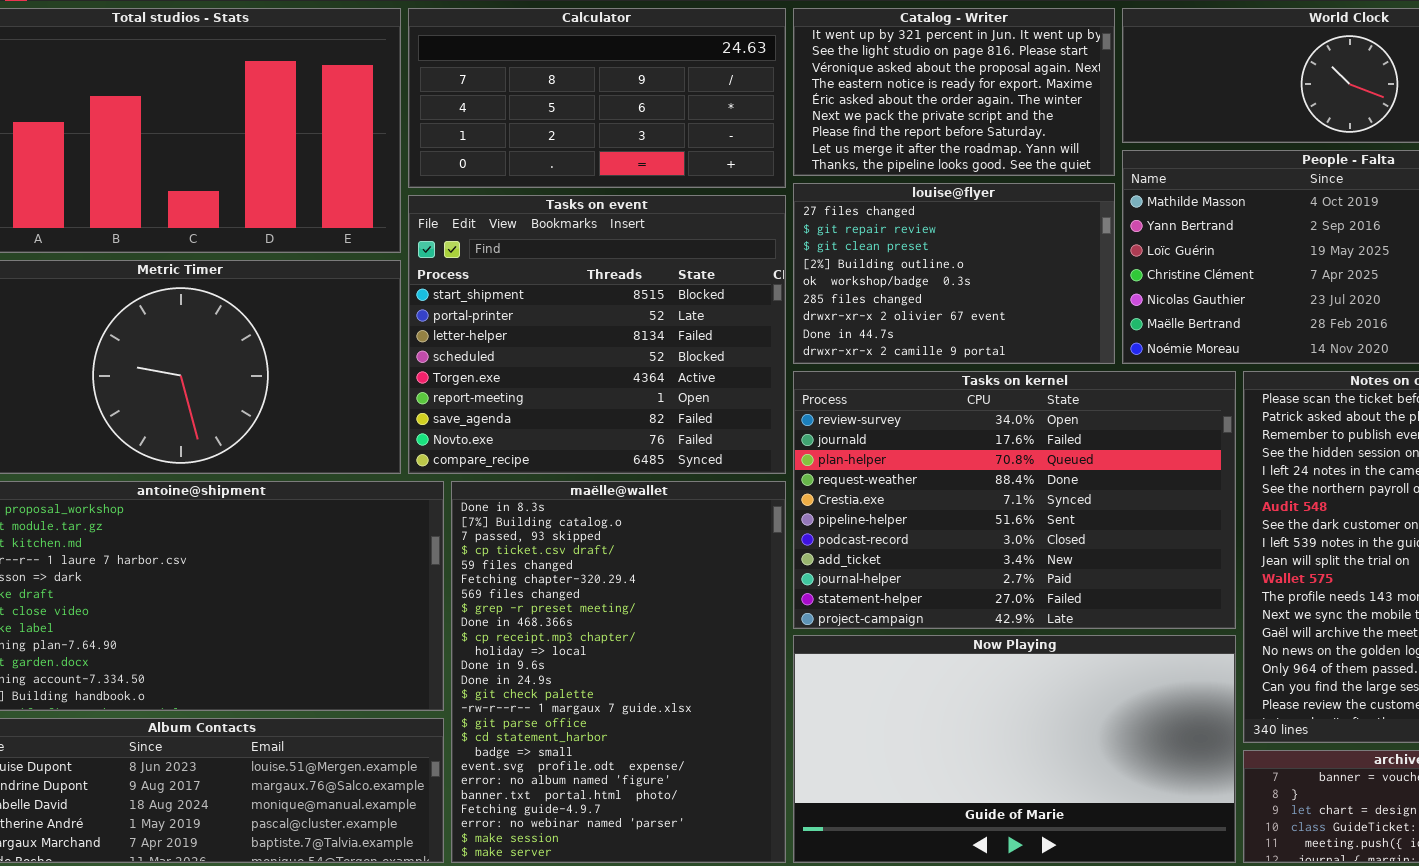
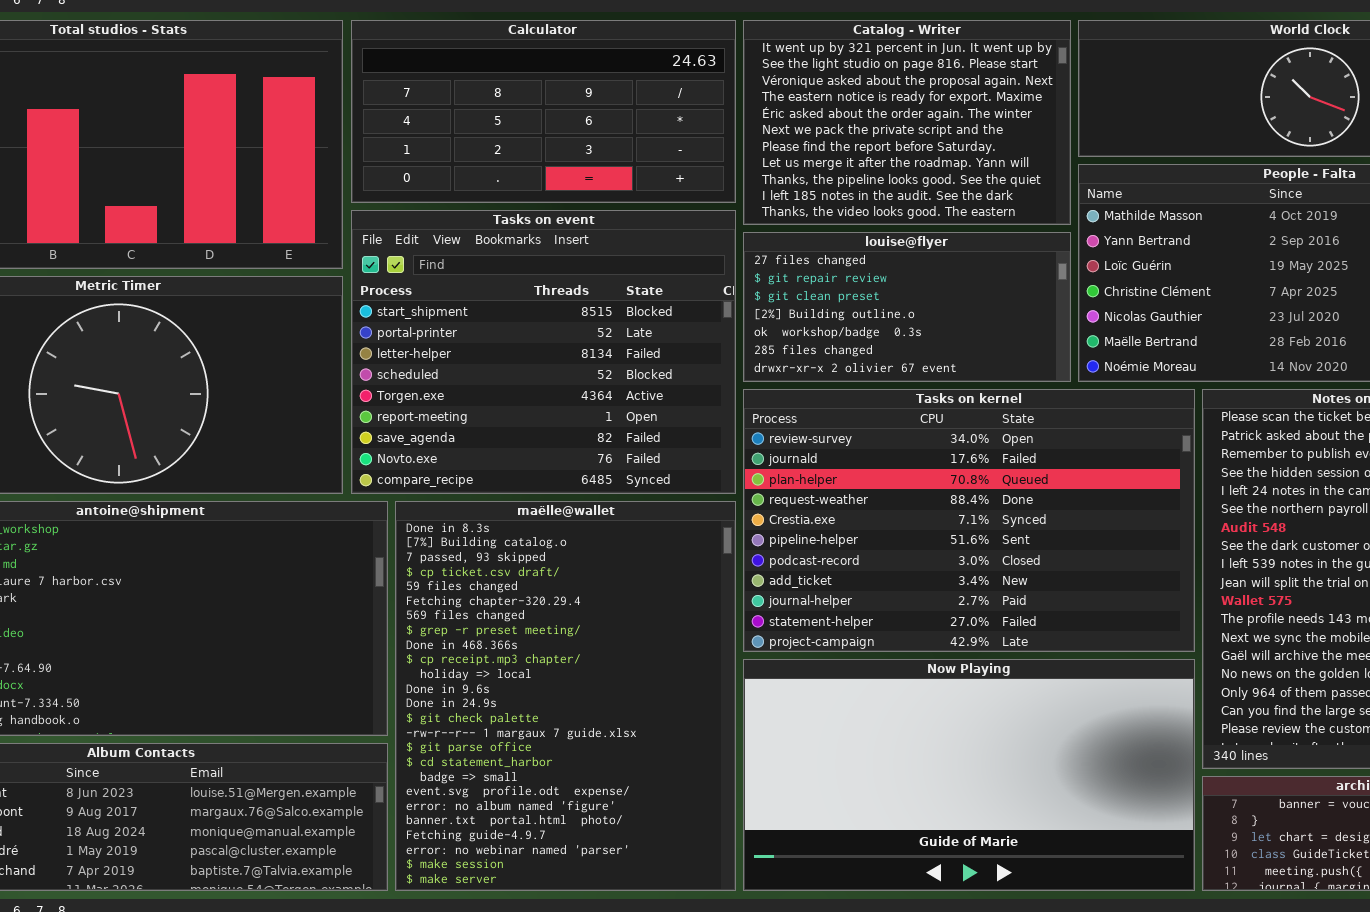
Catalog - Writer: [793,8,1115,176] -> [743,20,1071,225], resized
louise@flyer: [793,183,1115,364] -> [743,232,1071,382], resized

